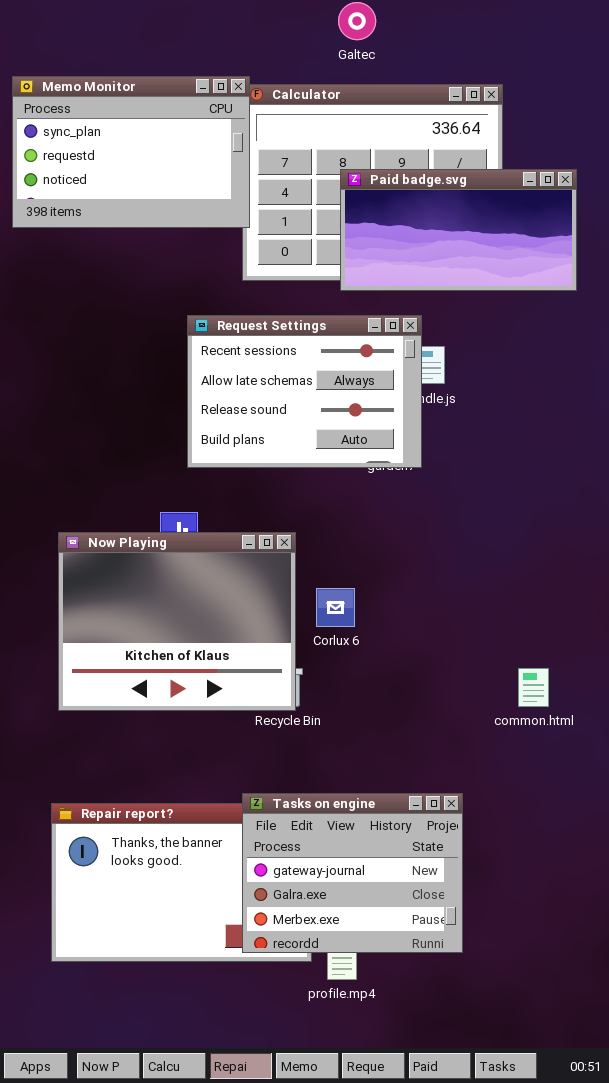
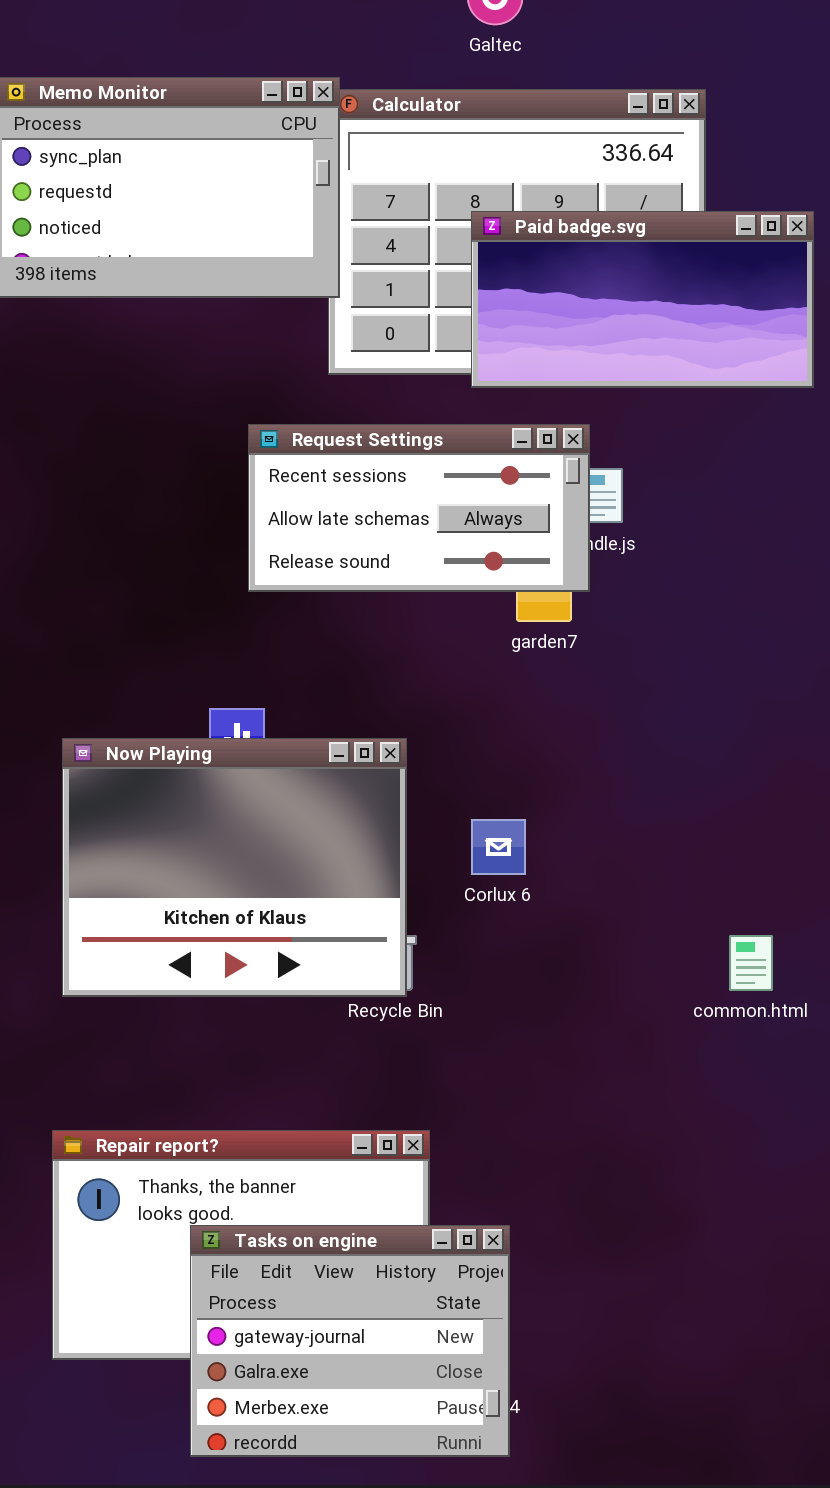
Request Settings: [187,315,422,468] -> [248,424,590,592], resized
Corlux 6: [316,588,355,627] -> [471,819,526,875], moved
Tasks on engine: [242,793,463,953] -> [190,1225,510,1457], moved

